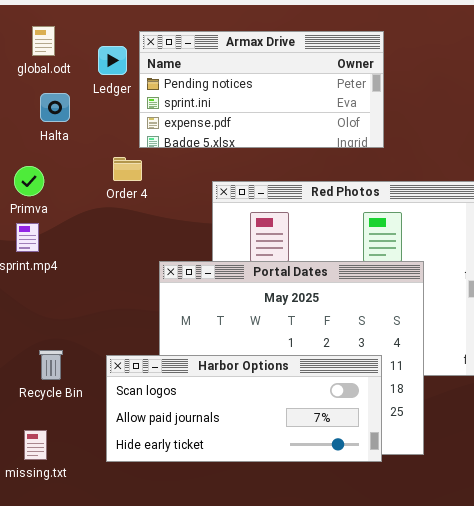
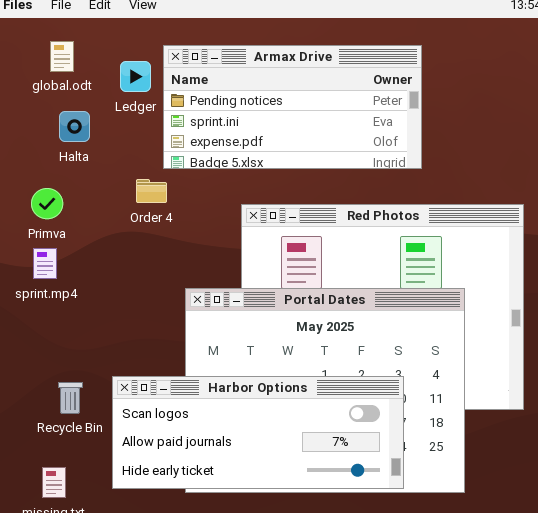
Harbor Options: [106,355,382,462] -> [112,376,404,489], moved

